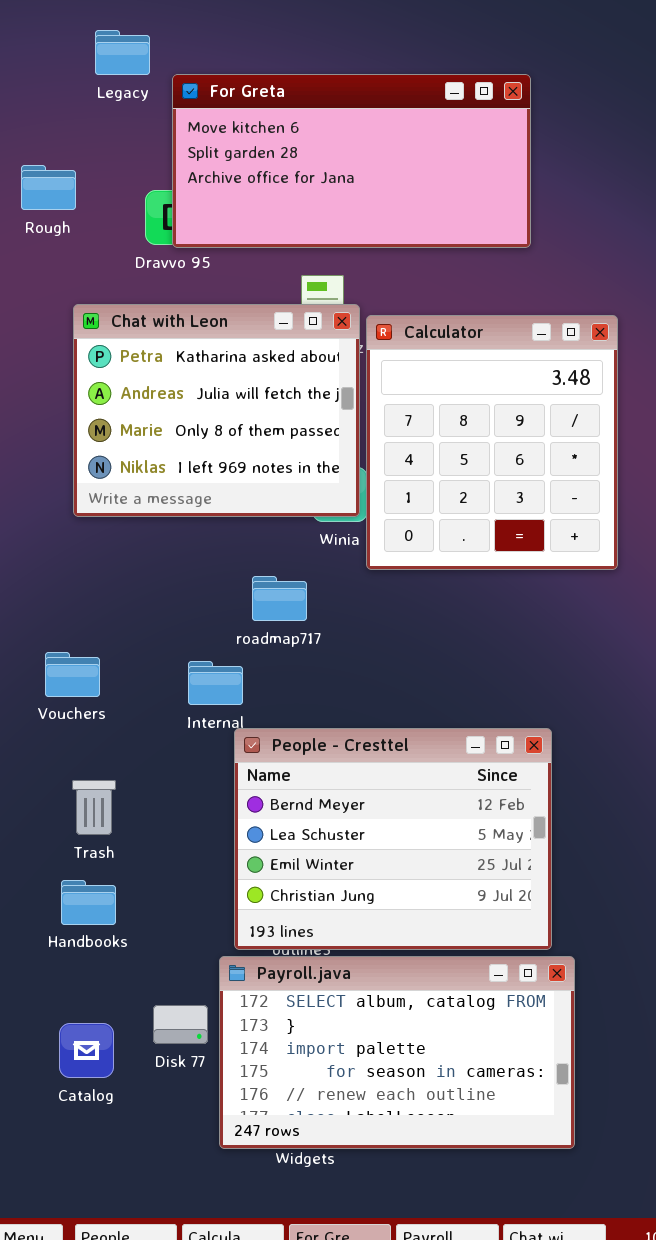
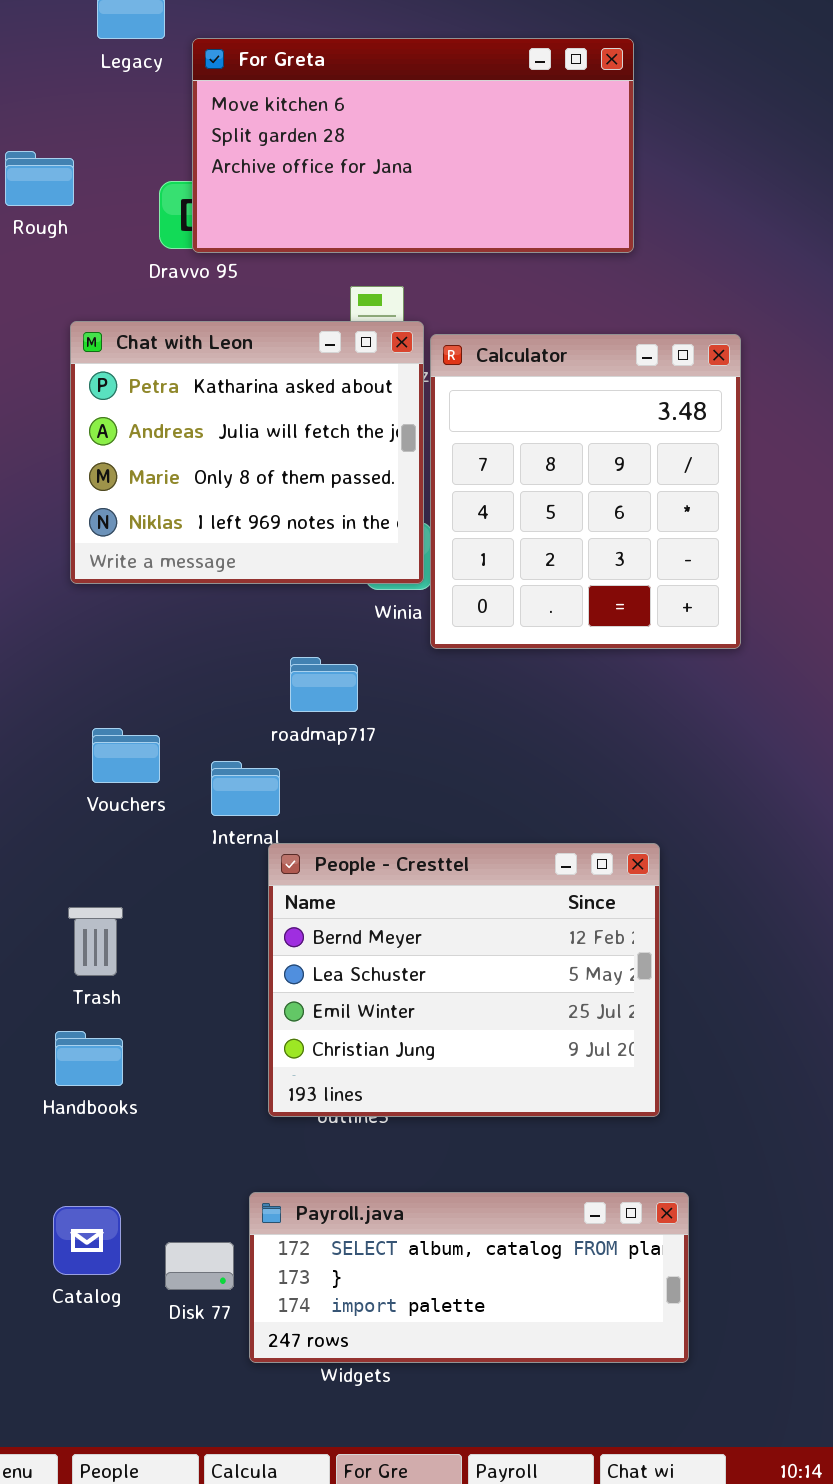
Vouchers: [45,652,100,697] -> [92,728,160,783], moved
Payroll.java: [219,956,575,1149] -> [249,1192,689,1363], resized
Disk 77: [153,1005,208,1044] -> [165,1242,234,1290], moved

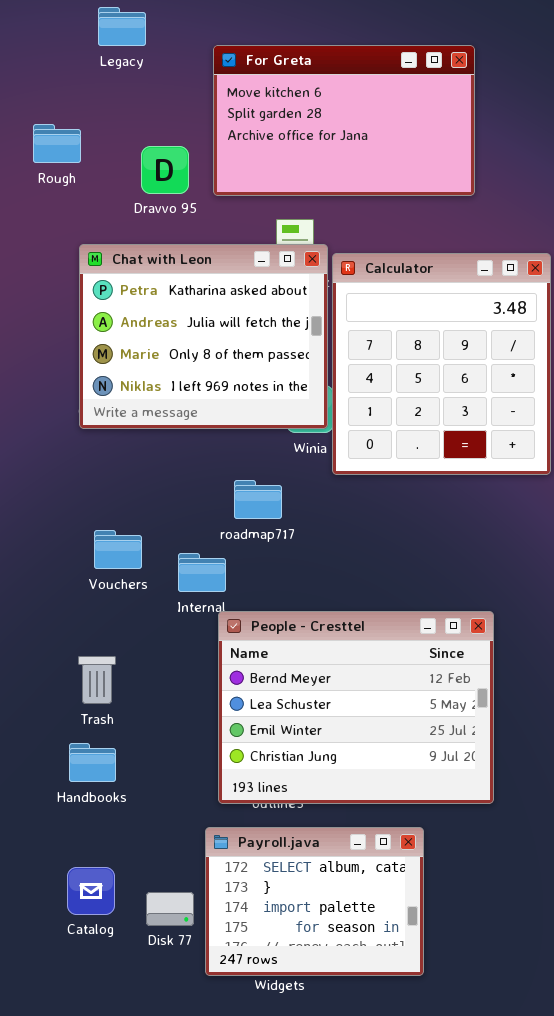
For Greta: [192,38,634,253] -> [213,45,475,196], resized
Payroll.java: [249,1192,689,1363] -> [205,827,424,976], resized

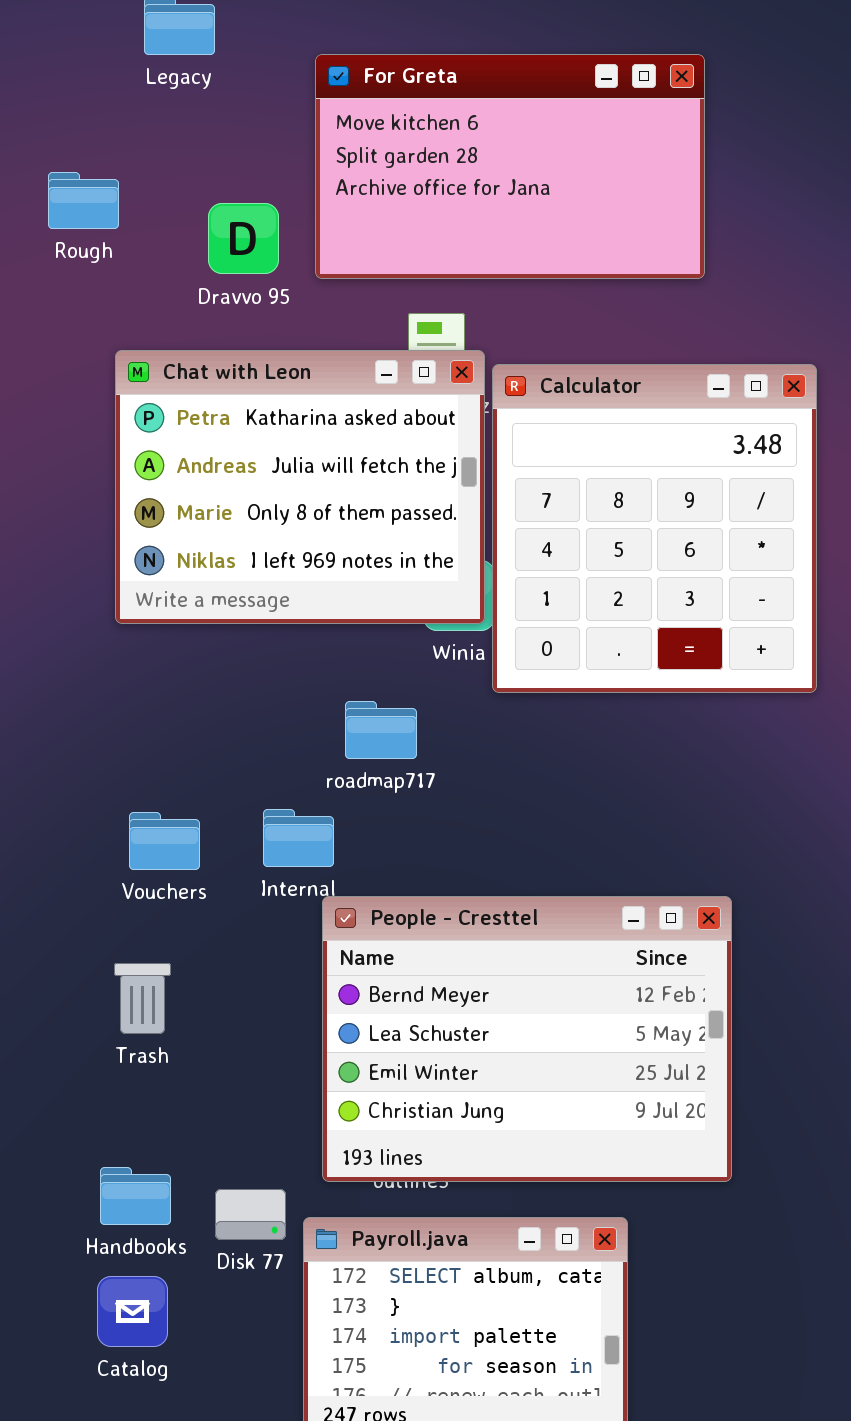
Vouchers: [94,530,142,569] -> [129,812,200,870], moved
Handbooks: [69,743,116,782] -> [100,1167,171,1225], moved
Disk 77: [146,892,194,926] -> [215,1189,286,1240], moved

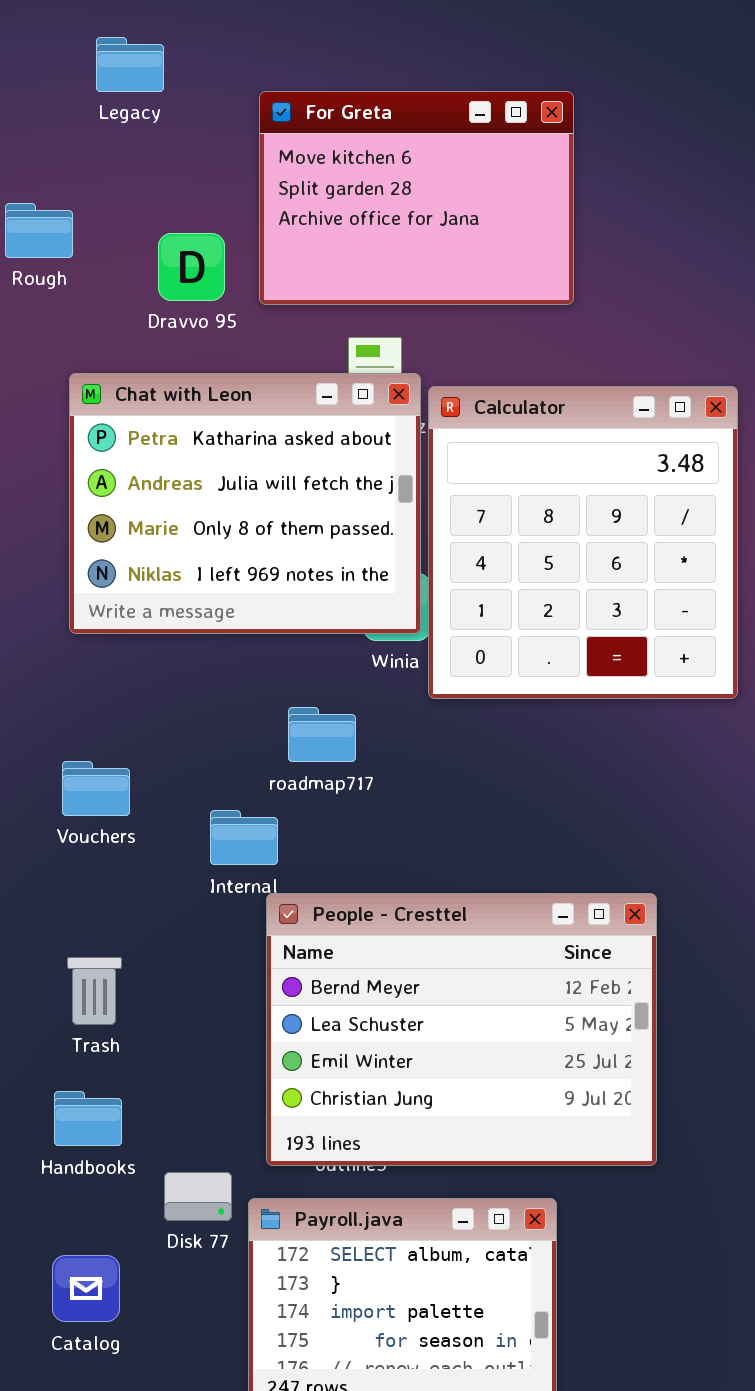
For Greta: [315,54,705,279] -> [259,91,574,305], resized
Vouchers: [129,812,200,870] -> [62,761,130,816], moved
Handbooks: [100,1167,171,1225] -> [54,1091,122,1146], moved

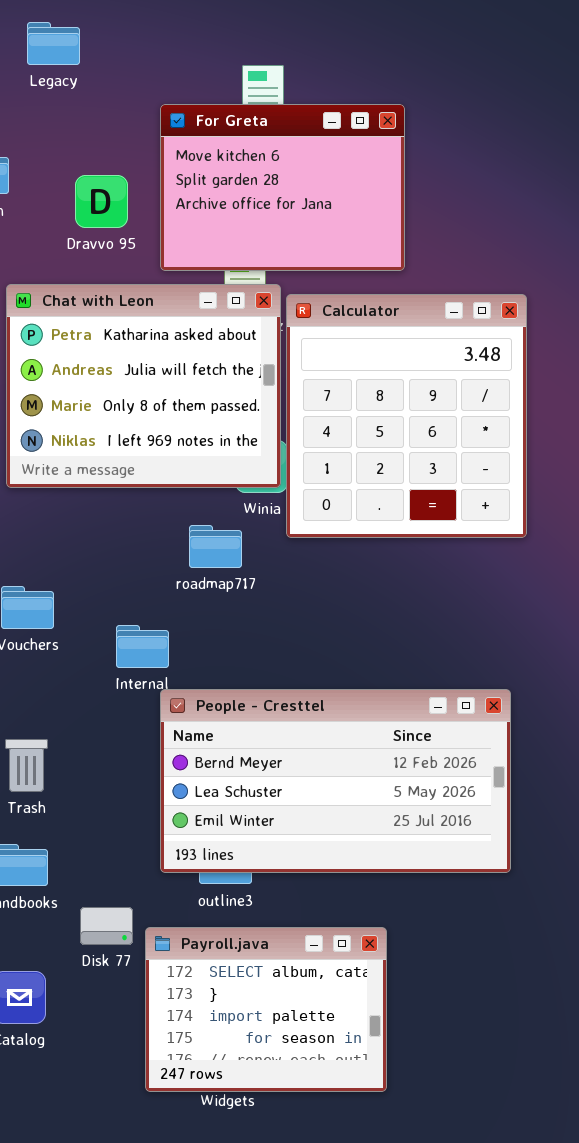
For Greta: [259,91,574,305] -> [160,104,405,271], moved
roadmap717: [288,707,356,762] -> [189,525,242,568], moved
People - Cresttel: [266,893,657,1166] -> [160,689,511,873], resized

